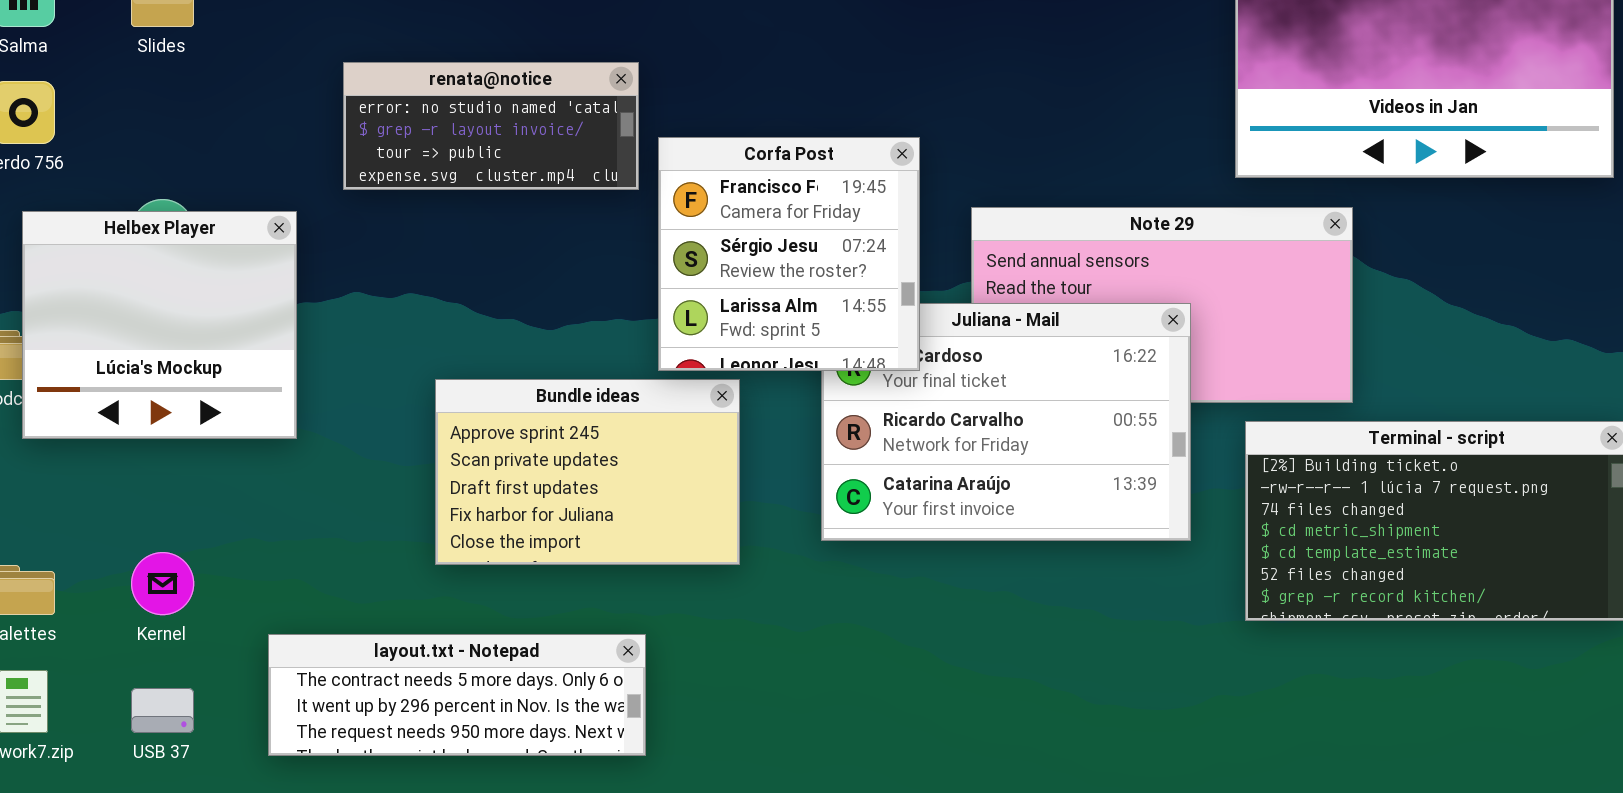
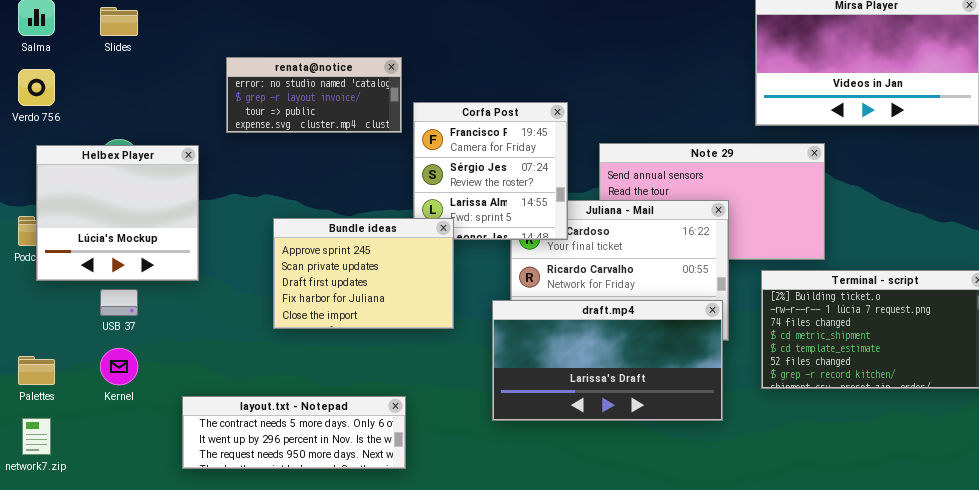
Bundle ideas: [435,379,740,565] -> [273,218,454,329], moved
draft.mp4: none -> [492,300,723,421], opened
USB 37: [131,688,194,733] -> [100,289,138,316], moved

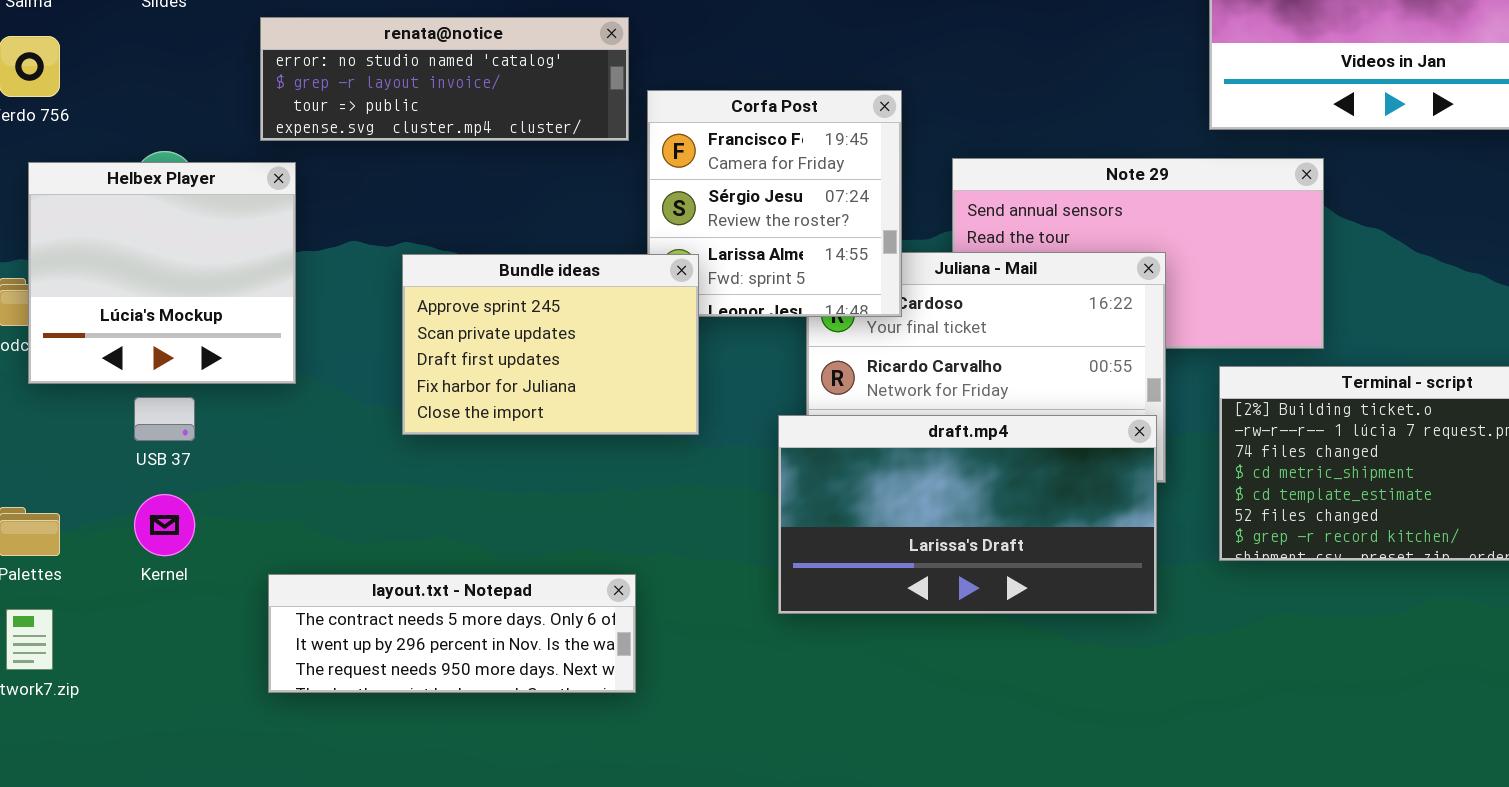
renata@notice: [226,57,402,133] -> [260,17,629,141], resized
Bundle ideas: [273,218,454,329] -> [402,254,699,435], moved

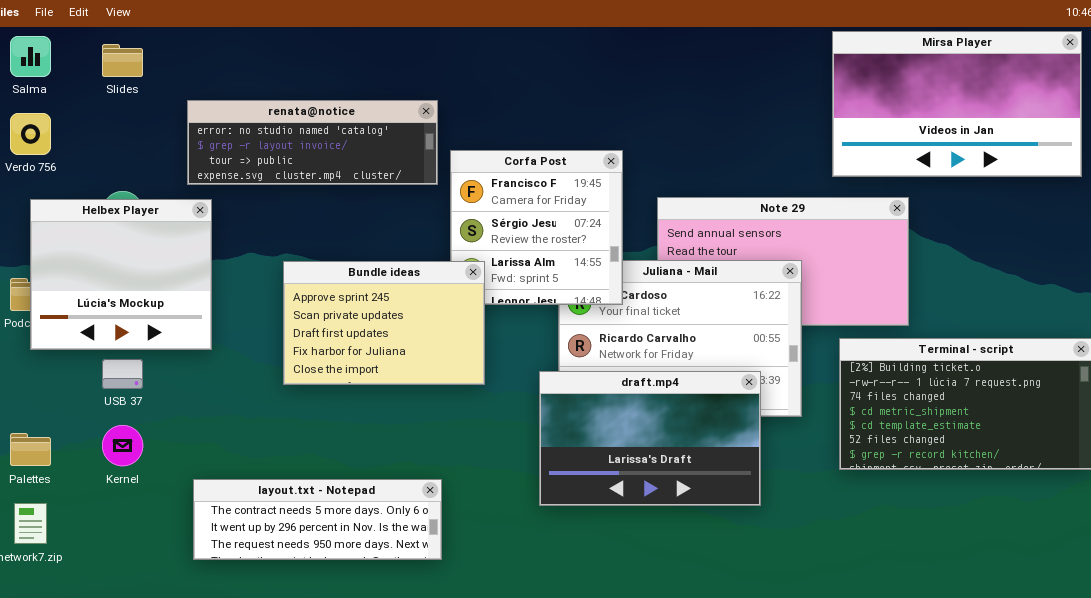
draft.mp4: [778,415,1157,614] -> [539,371,761,506], resized

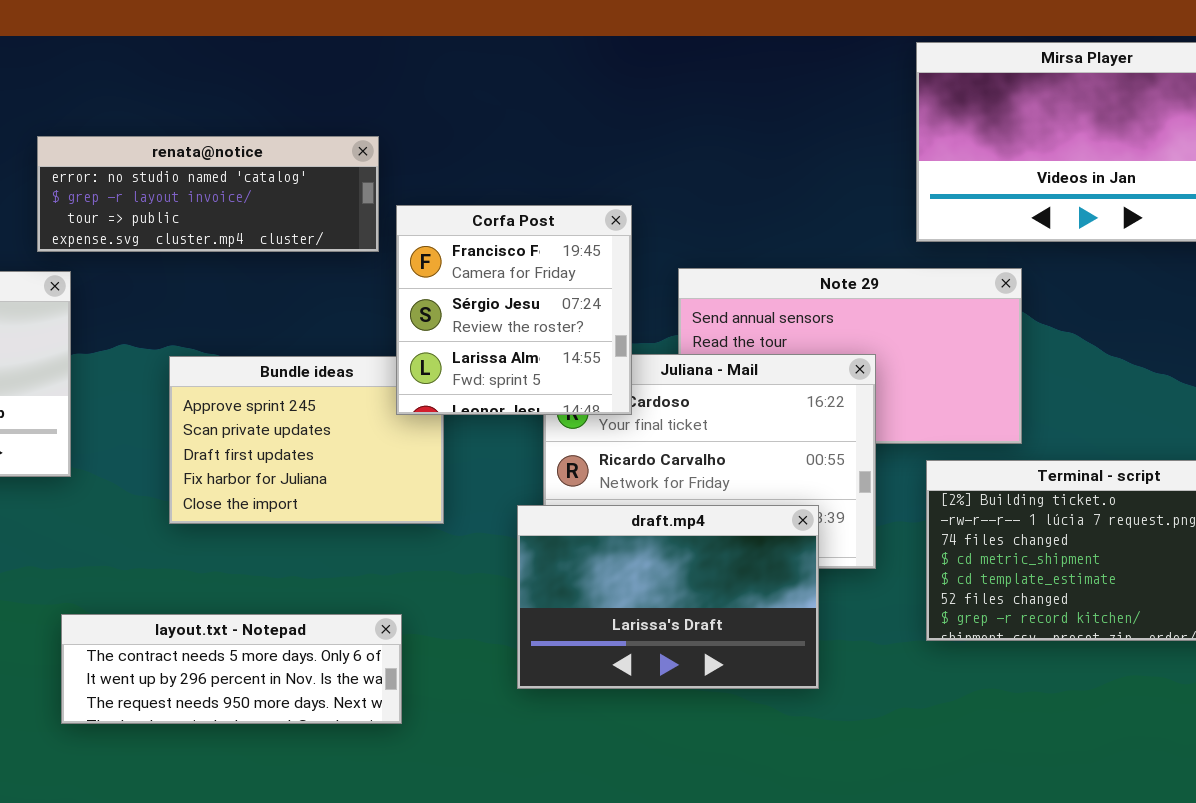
Corfa Post: [450,150,623,305] -> [396,205,632,415], raised
layout.txt - Notepad: [193,479,442,560] -> [61,614,402,724], moved

